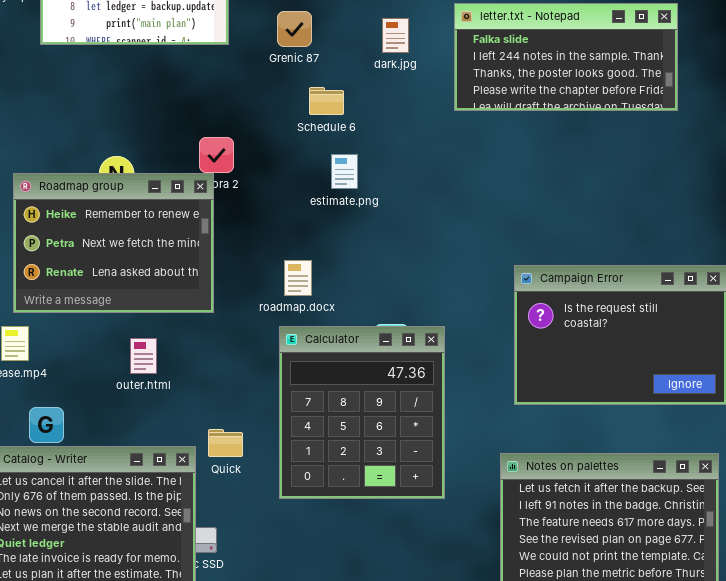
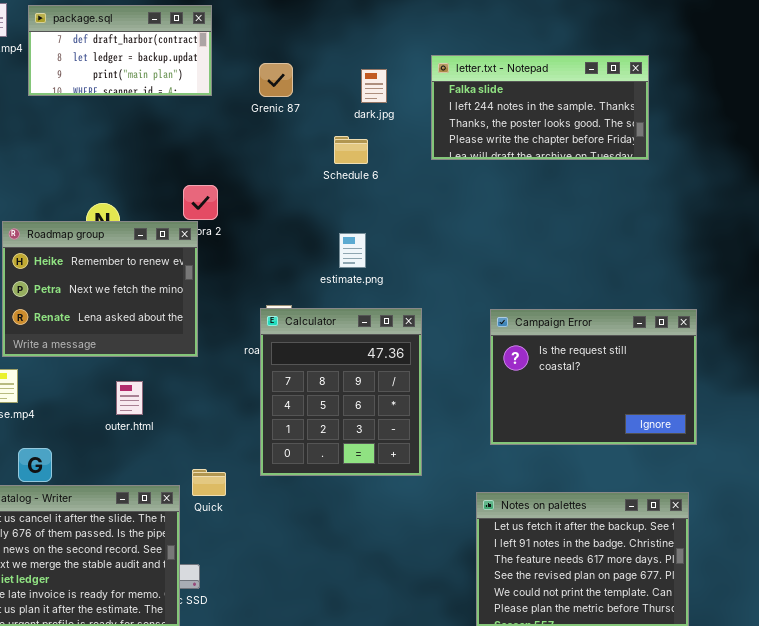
Schedule 6: [309,87,344,115] -> [334,136,368,164], moved
estimate.png: [331,154,358,189] -> [339,233,366,268], moved
Calculator: [279,326,445,499] -> [260,308,422,476], moved

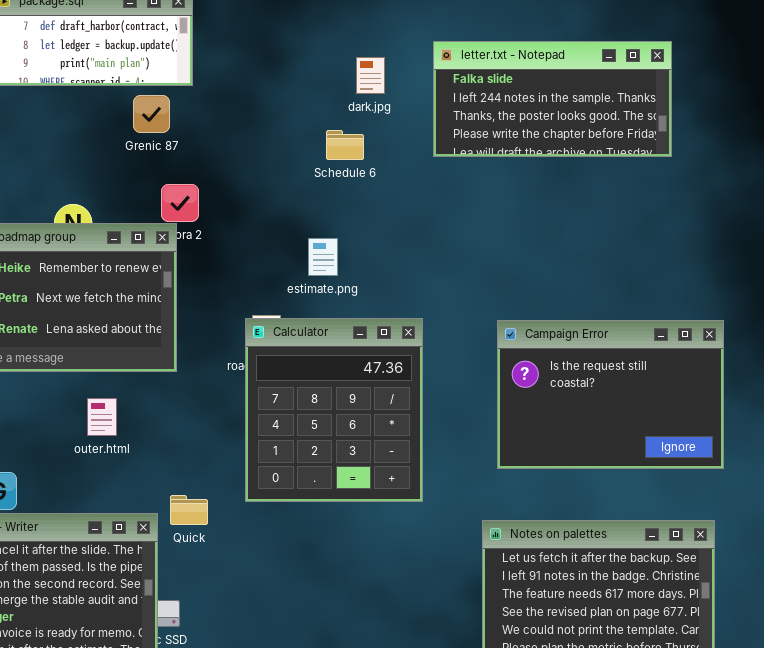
Grenic 87: [259,63,293,97] -> [133,95,170,133], moved
estimate.png: [339,233,366,268] -> [308,238,338,276], moved

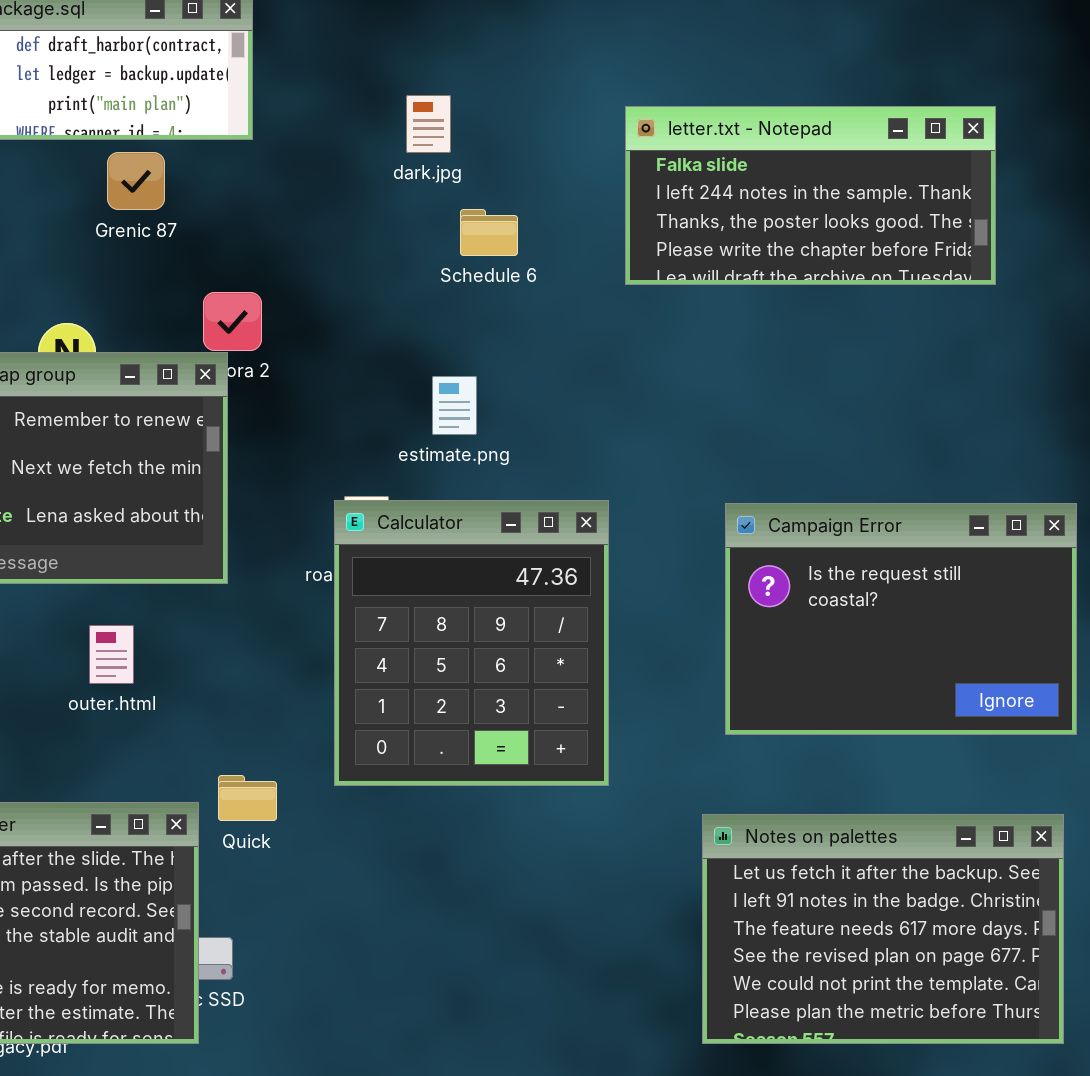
letter.txt - Notepad: [433,41,672,157] -> [625,106,996,285], moved
dark.jpg: [356,57,385,94] -> [406,95,451,153], moved
Grenic 87: [133,95,170,133] -> [107,152,165,210], moved

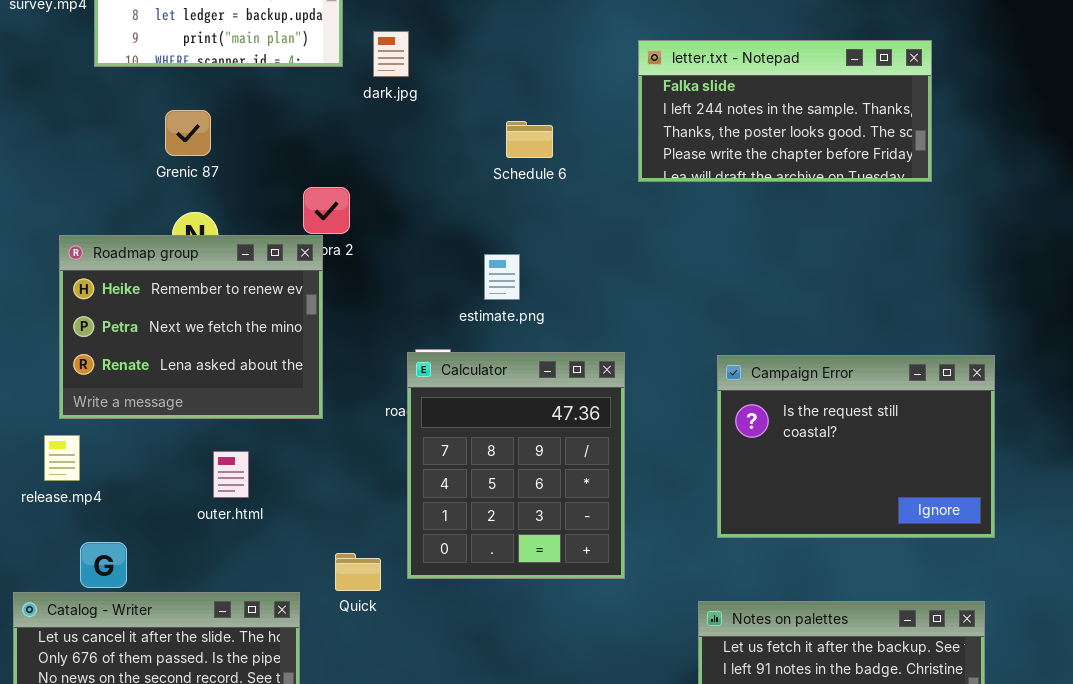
dark.jpg: [406,95,451,153] -> [373,31,409,77], moved
Grenic 87: [107,152,165,210] -> [165,110,211,156], moved
Quick: [218,775,277,821] -> [335,553,381,591], moved

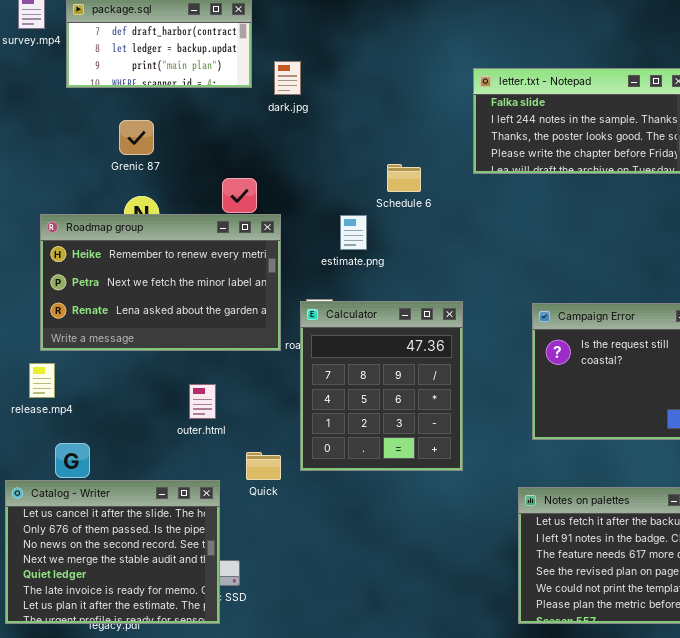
Schedule 6: [506,121,553,158] -> [387,164,421,192], moved
Roadmap group: [59,235,323,419] -> [40,214,281,351], resized
estimate.png: [484,254,520,300] -> [340,215,367,250], moved
outer.html: [213,451,249,498] -> [189,384,216,419], moved

